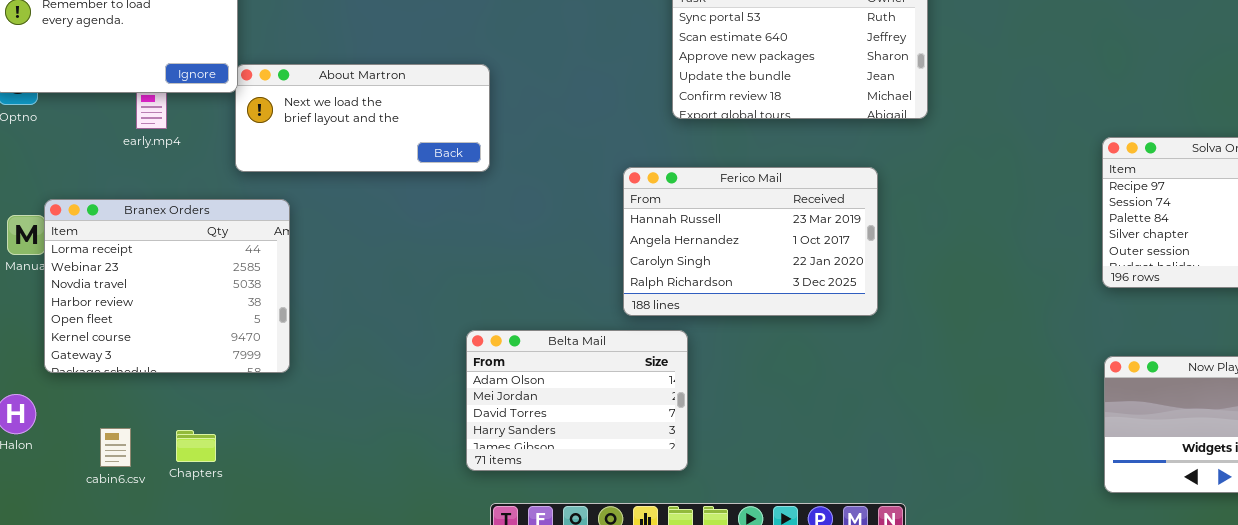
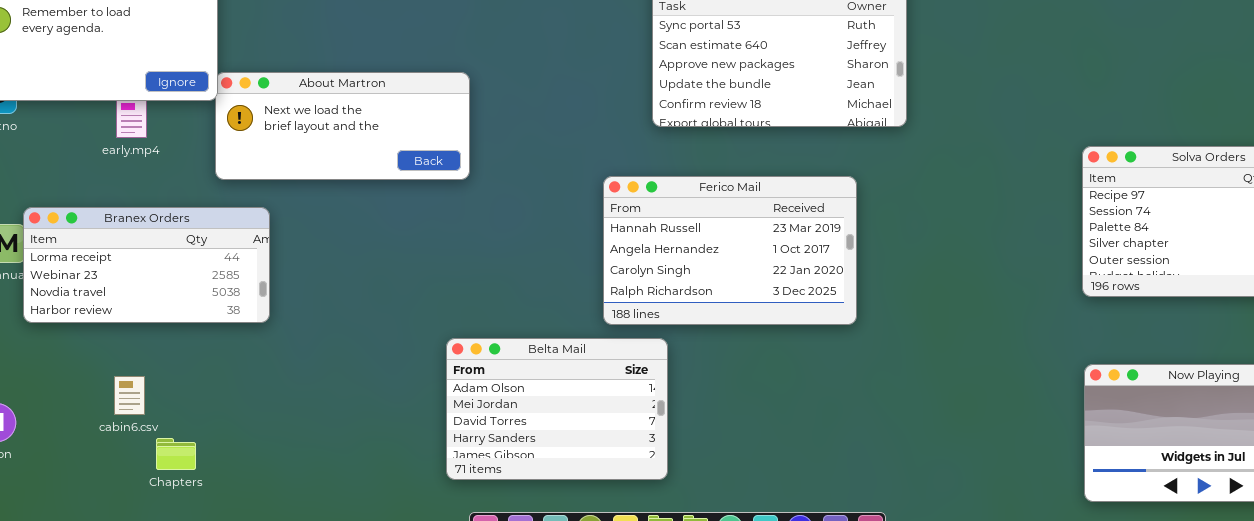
Branex Orders: [44,199,290,373] -> [23,207,270,323], resized
cabin6.csv: [100,428,131,467] -> [114,376,145,415], moved

